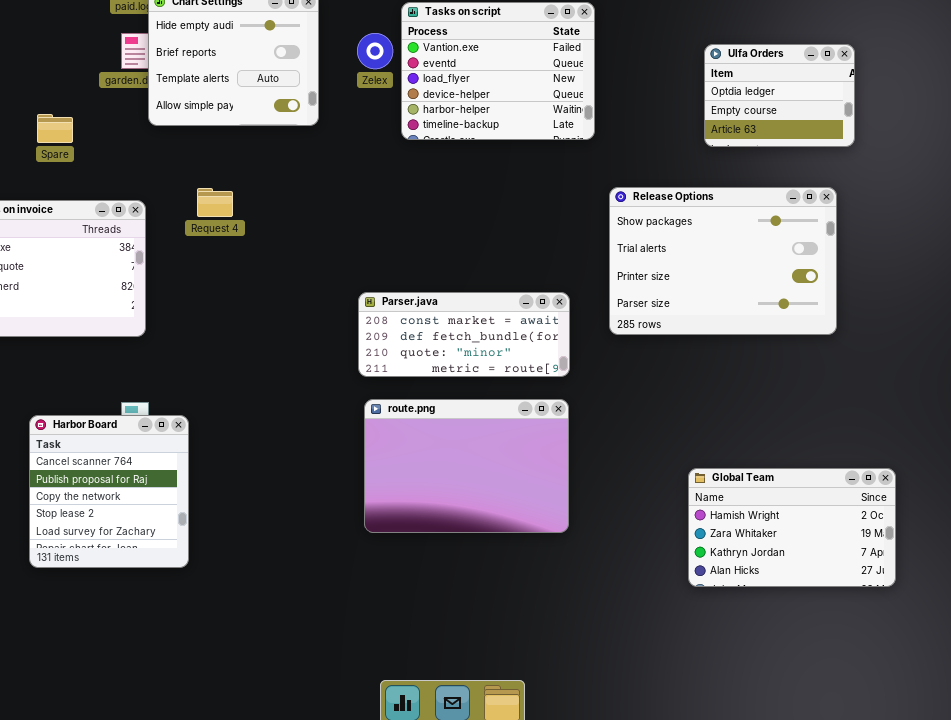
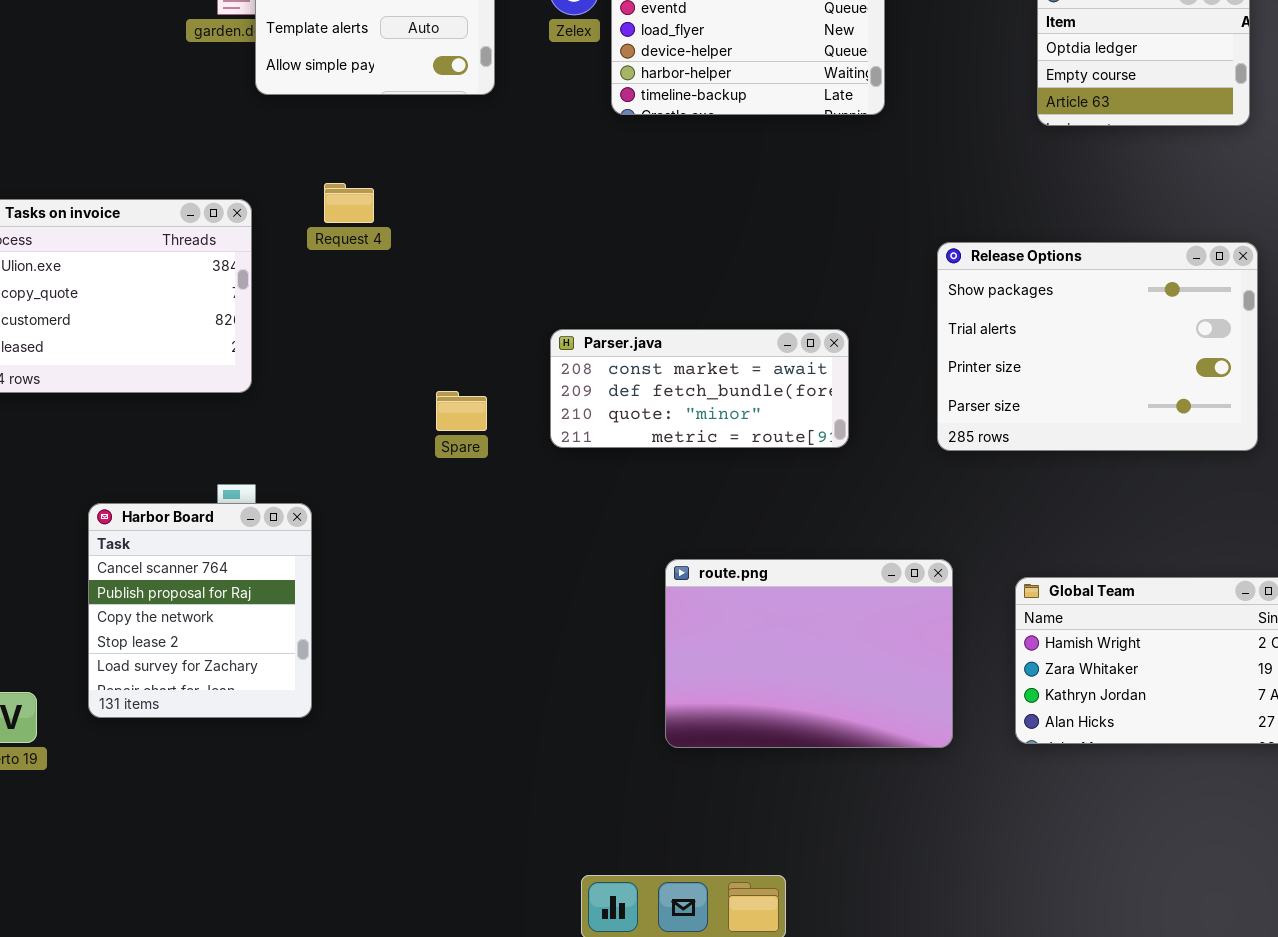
Spare: [37,114,73,143] -> [436,391,487,431], moved
Release Options: [609,187,837,335] -> [937,242,1258,451], moved
route.png: [364,399,569,533] -> [665,559,953,748], moved

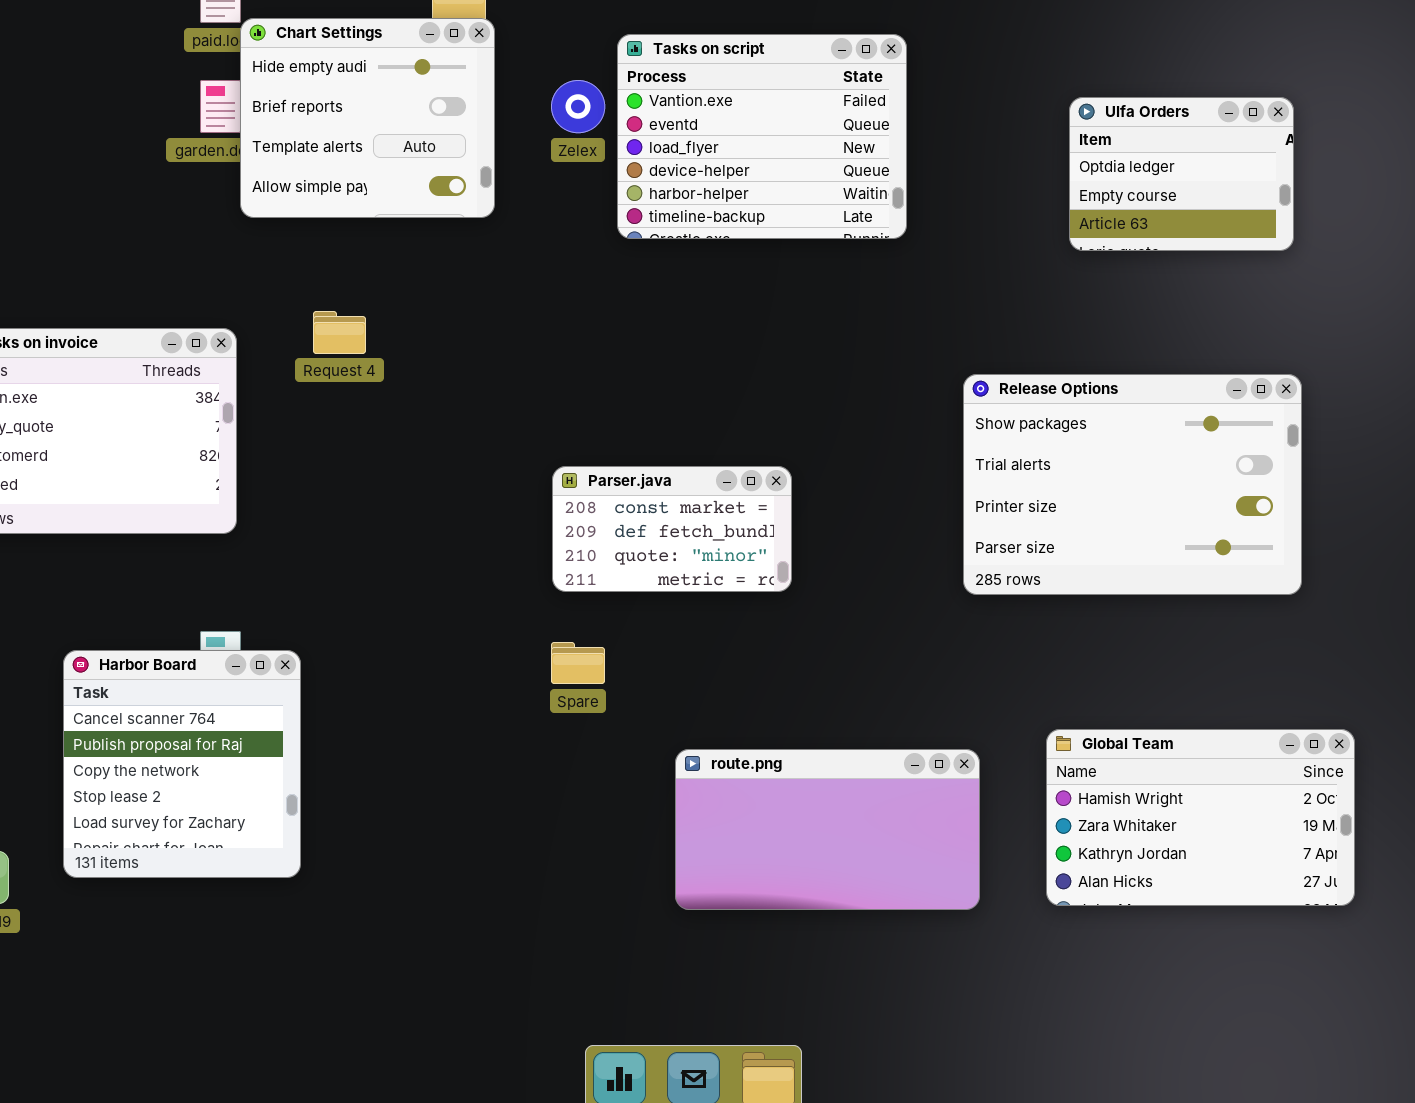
Parser.java: [550,329,849,448] -> [552,466,792,592], resized
Spare: [436,391,487,431] -> [551,642,605,684], moved
route.png: [665,559,953,748] -> [675,749,980,910], resized

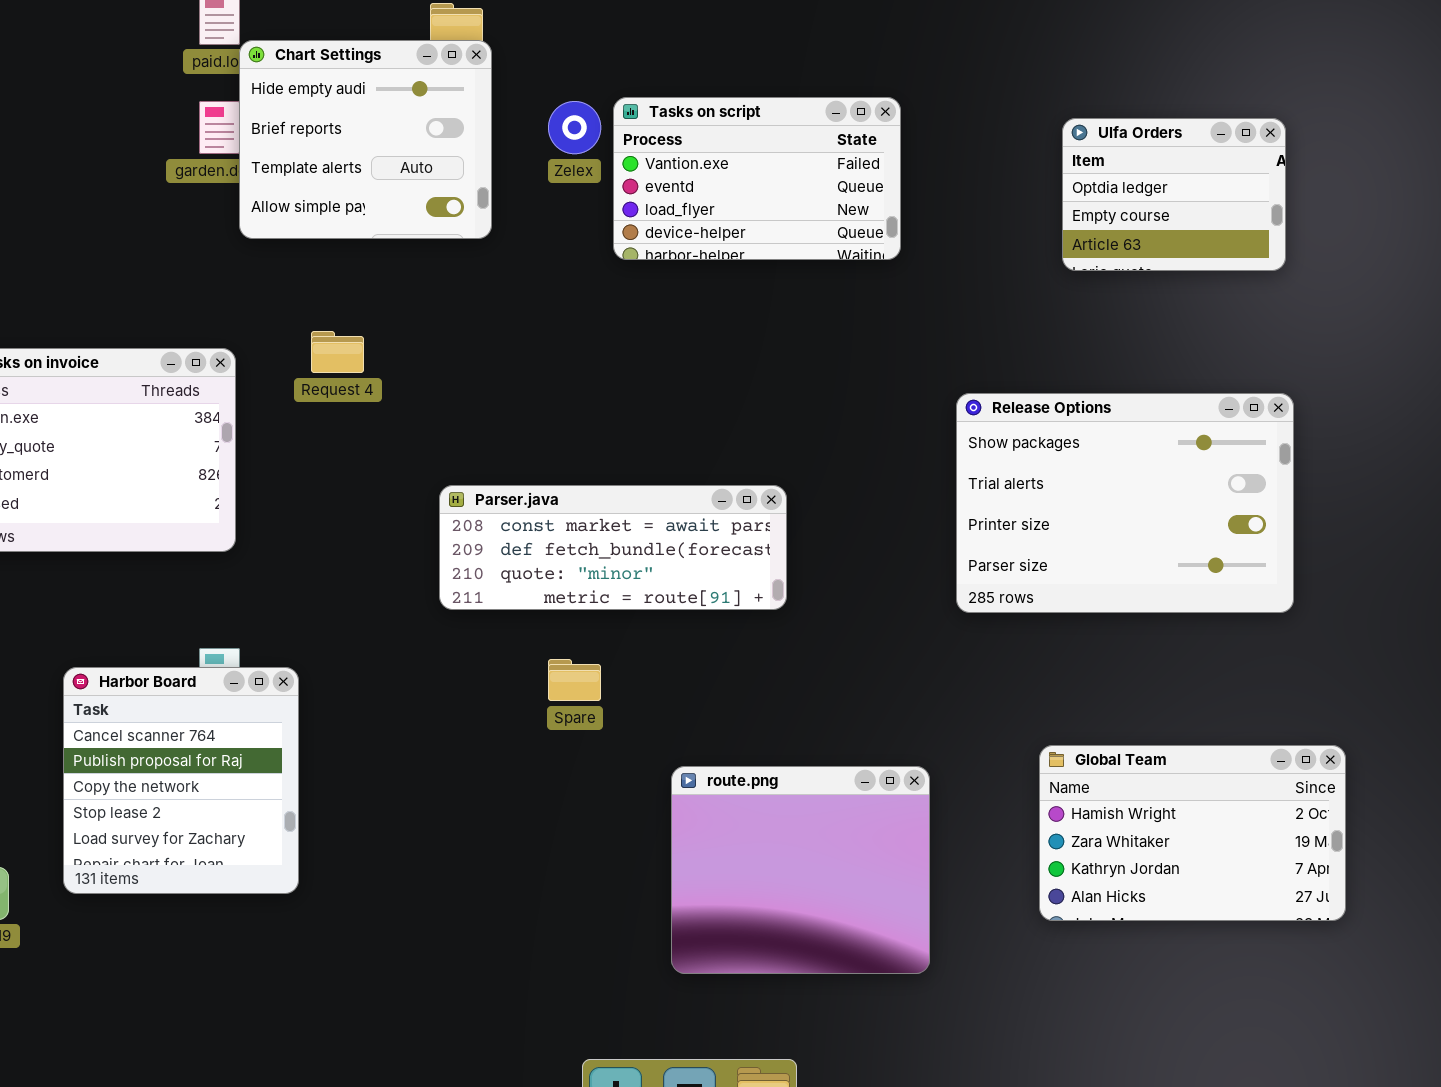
Tasks on script: [617,34,907,239] -> [613,97,901,260], resized
Parser.java: [552,466,792,592] -> [439,485,787,610], resized
route.png: [675,749,980,910] -> [671,766,930,974], resized

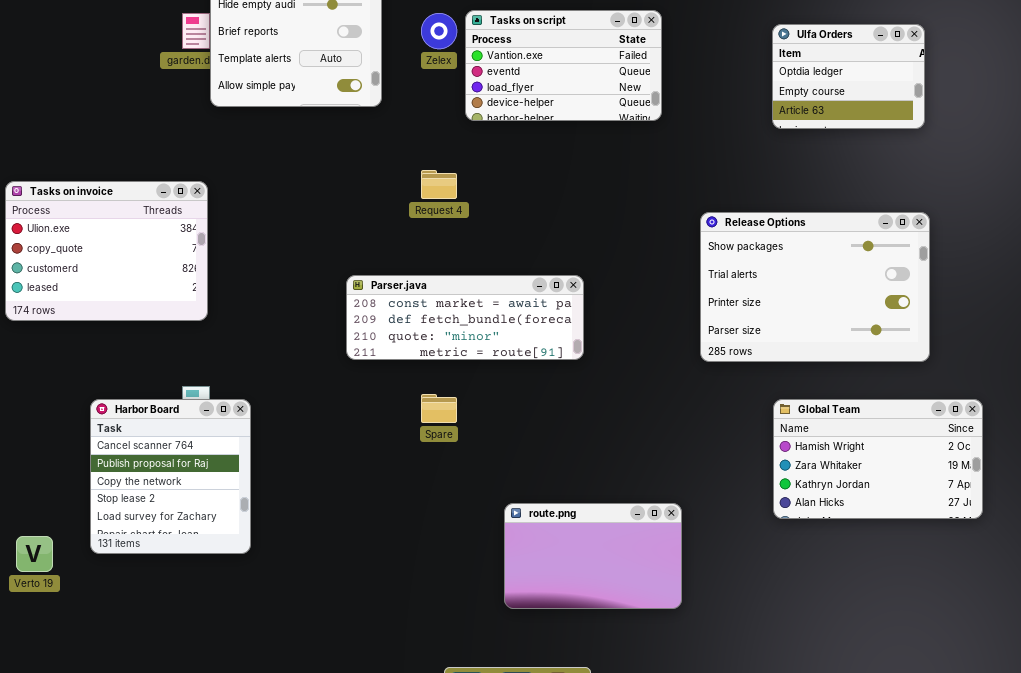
Request 4: [311,331,364,373] -> [421,170,457,199], moved
Global Team: [1039,745,1346,921] -> [773,399,983,519], moved
route.png: [671,766,930,974] -> [504,503,682,609], resized

